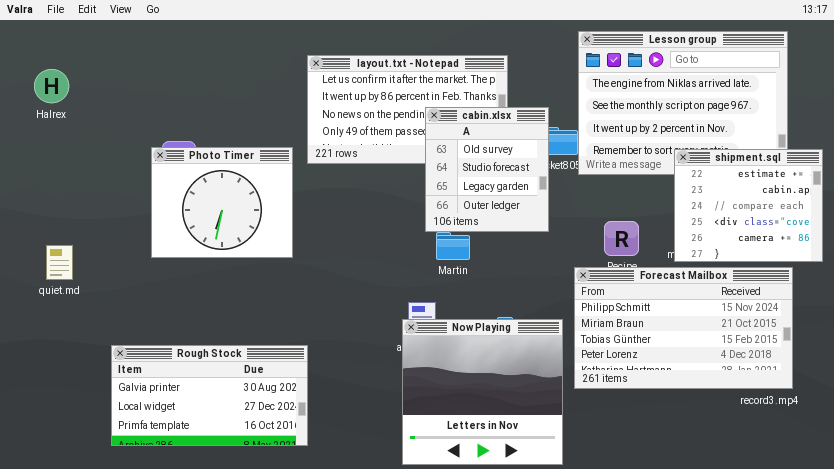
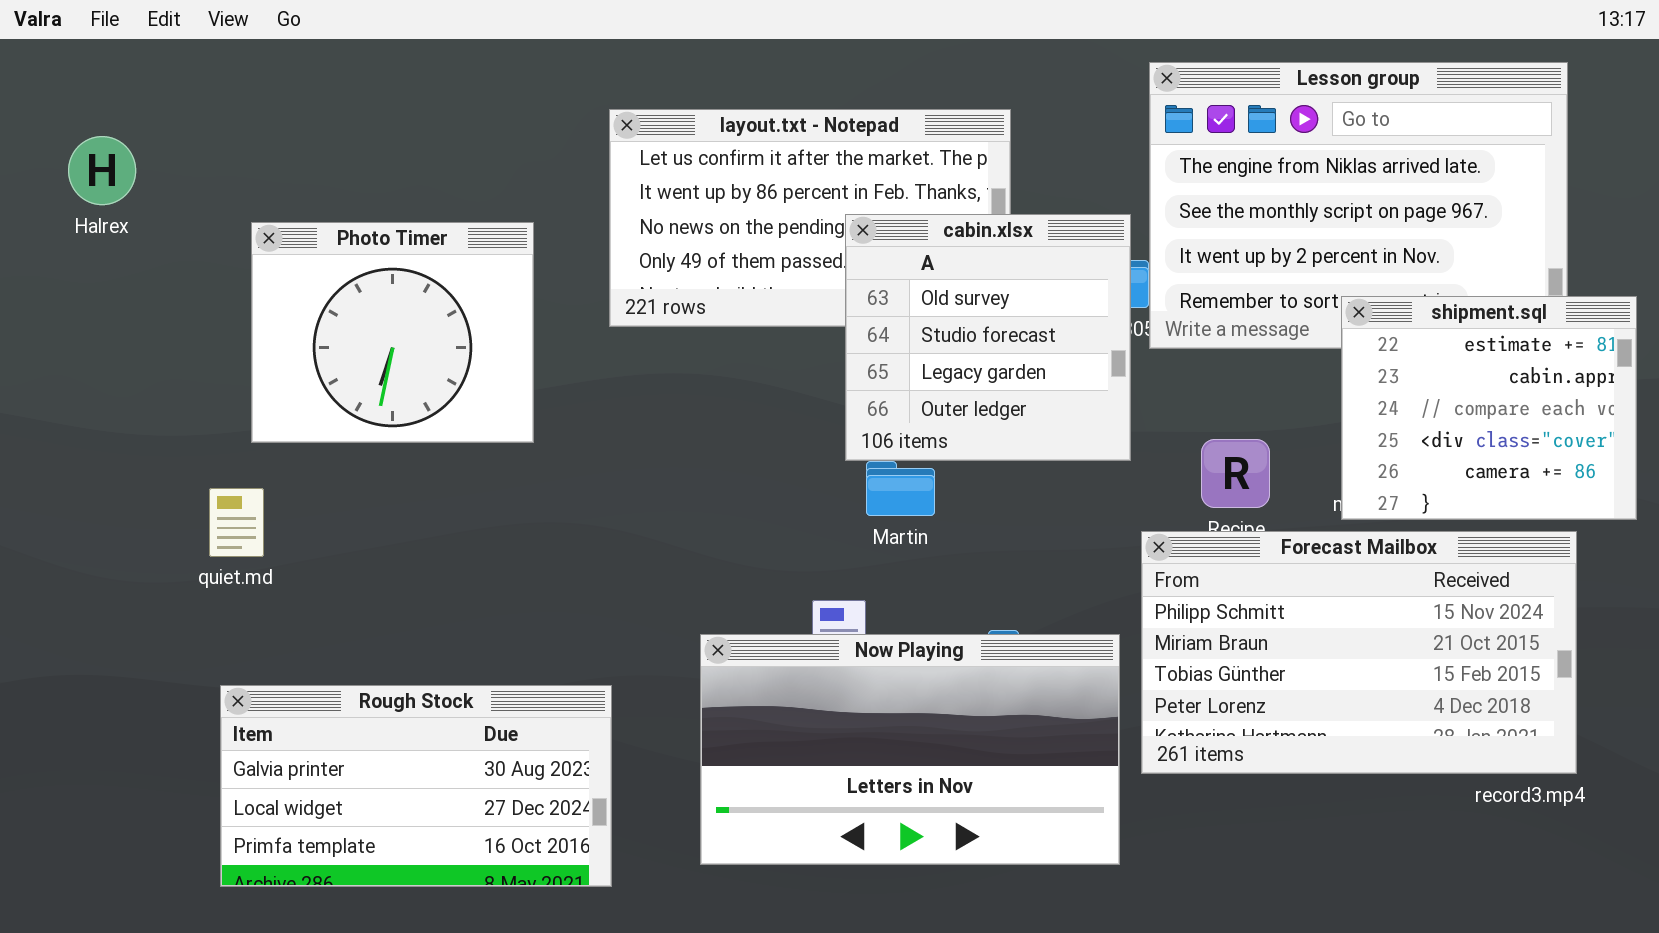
cabin.xlsx: [425,107,549,232] -> [845,214,1131,461], resized
Photo Timer: [151,147,293,258] -> [251,222,534,443], moved
quiet.md: [46,245,73,280] -> [209,488,264,557], moved
Now Playing: [402,319,563,465] -> [700,634,1120,865], resized

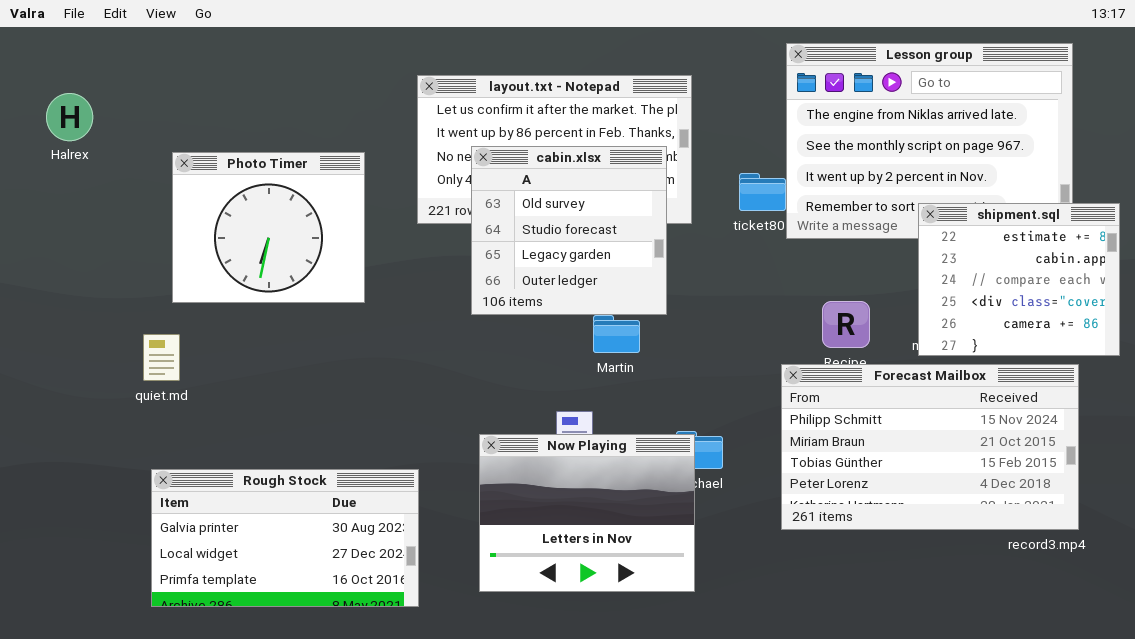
cabin.xlsx: [845,214,1131,461] -> [471,146,667,315], moved
Now Playing: [700,634,1120,865] -> [479,434,695,592], resized

